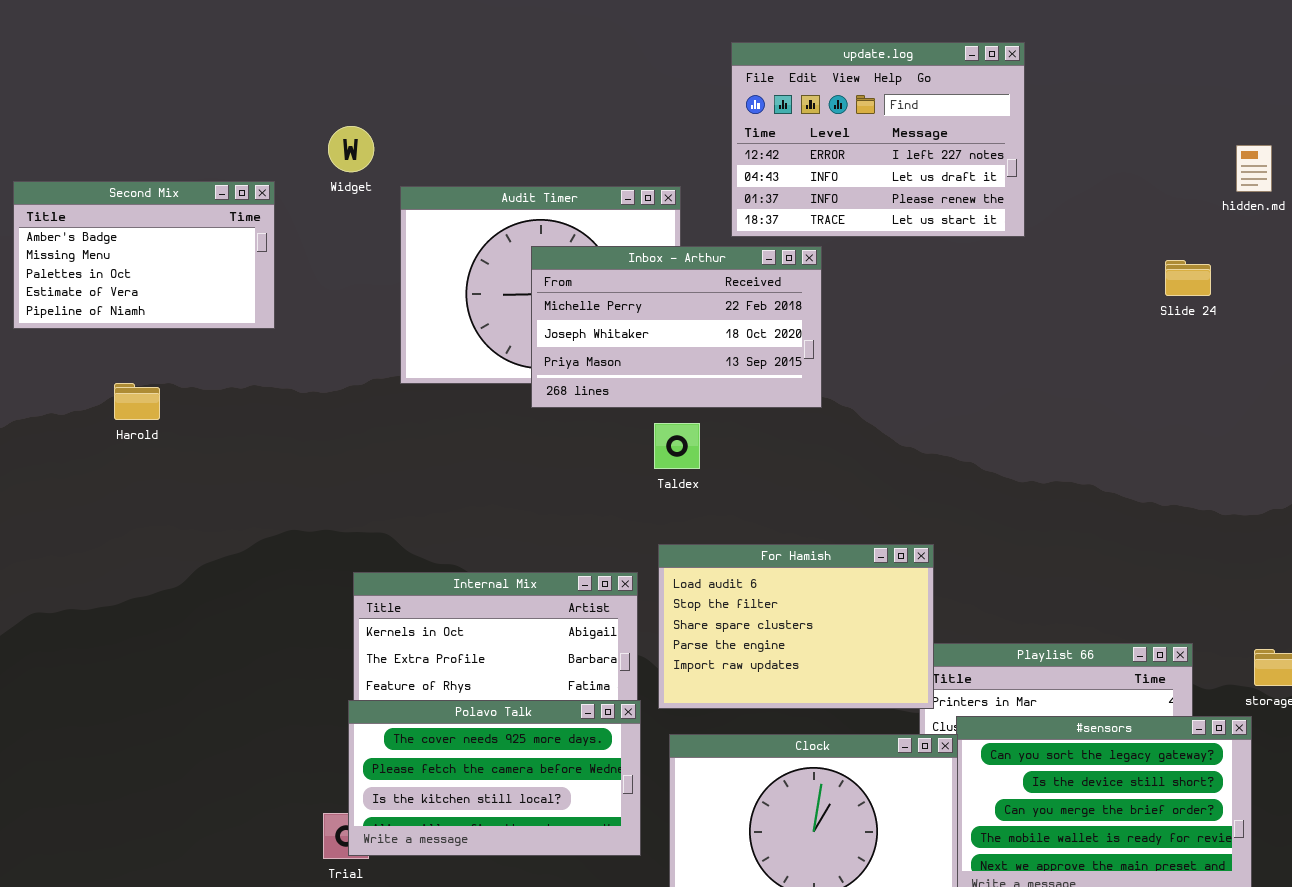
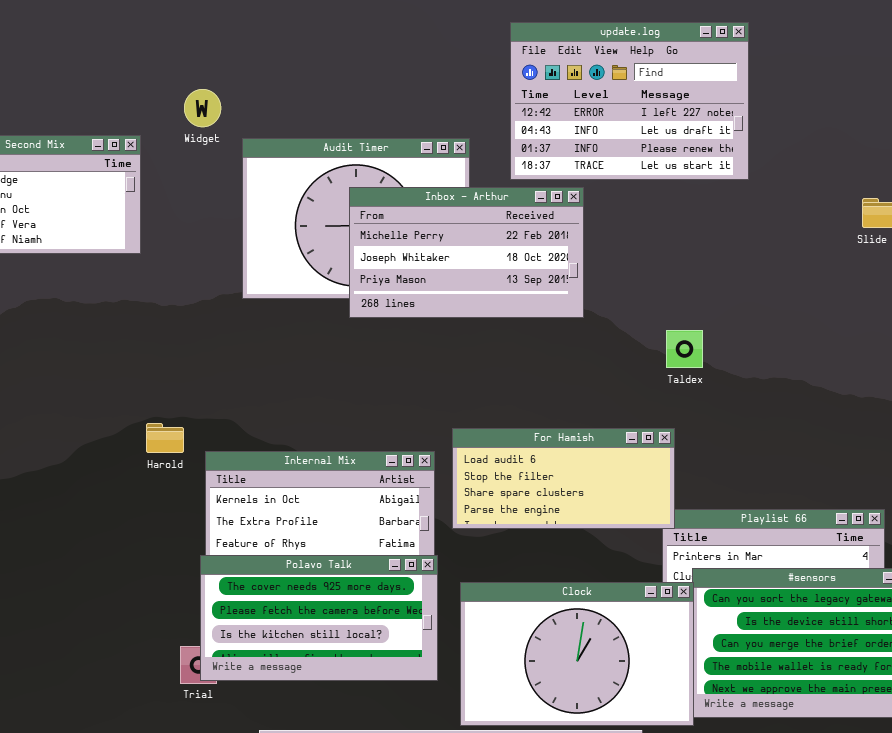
Harold: [114,383,160,420] -> [146,423,184,453], moved
Taldex: [654,423,700,469] -> [666,330,703,368], moved
For Hamish: [658,544,934,709] -> [452,428,675,529], resized

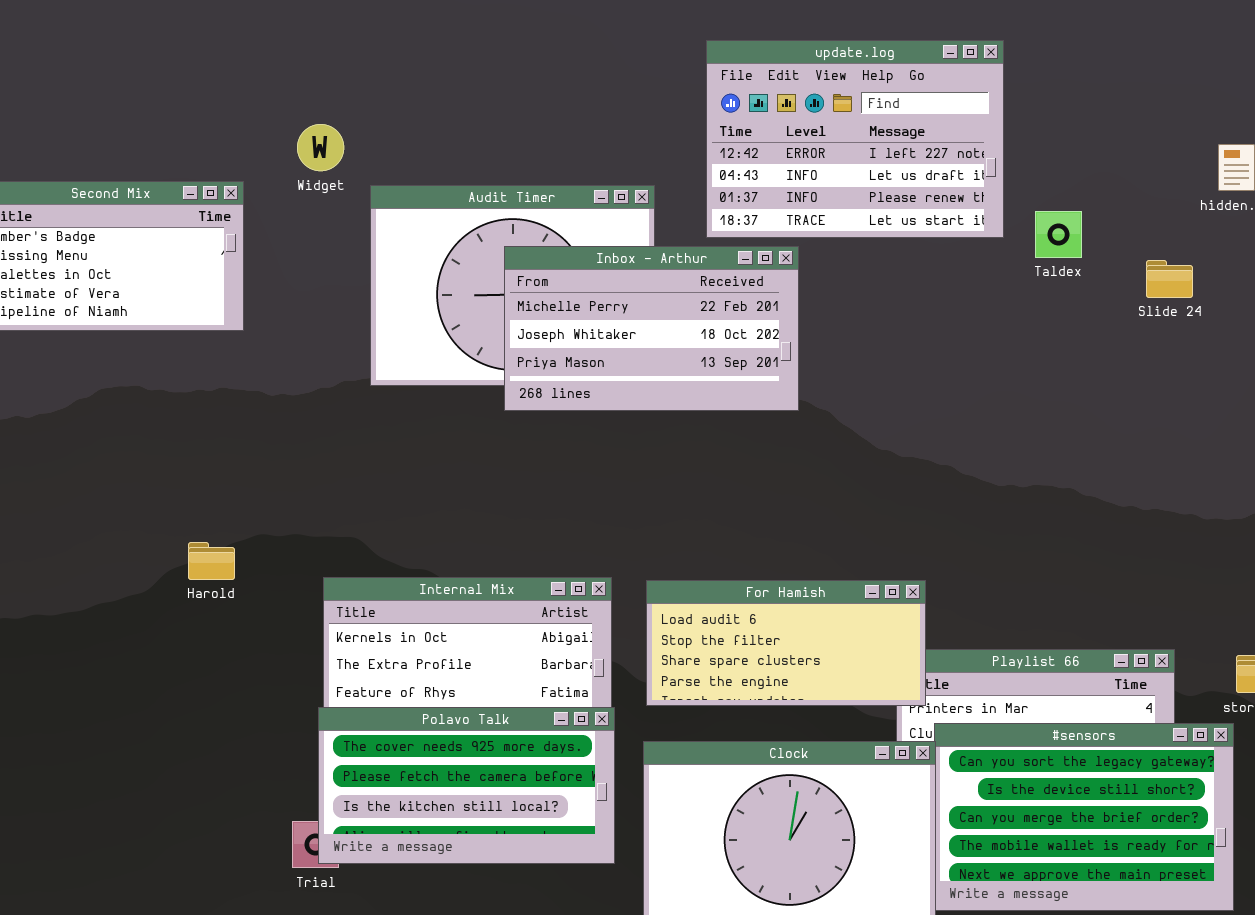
Taldex: [666,330,703,368] -> [1035,211,1082,258], moved
Harold: [146,423,184,453] -> [188,542,235,580], moved
For Hamish: [452,428,675,529] -> [646,580,926,706], moved

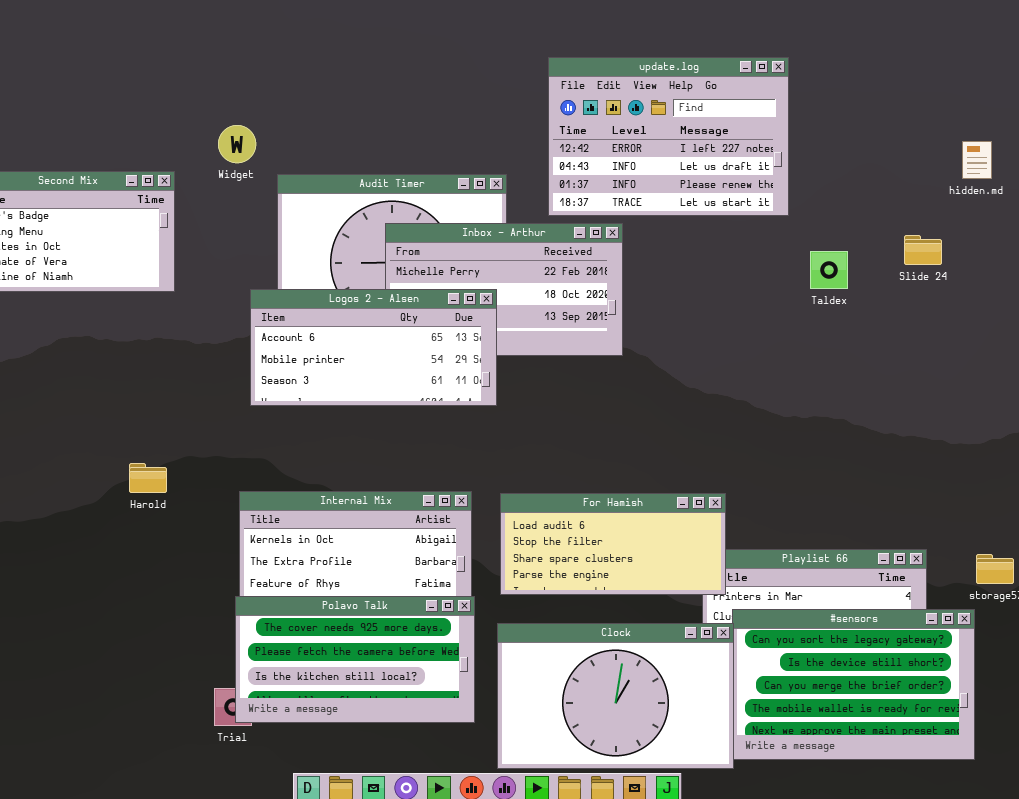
Taldex: [1035,211,1082,258] -> [810,251,848,289], moved
Logos 2 - Alsen: none -> [250,289,497,406], opened

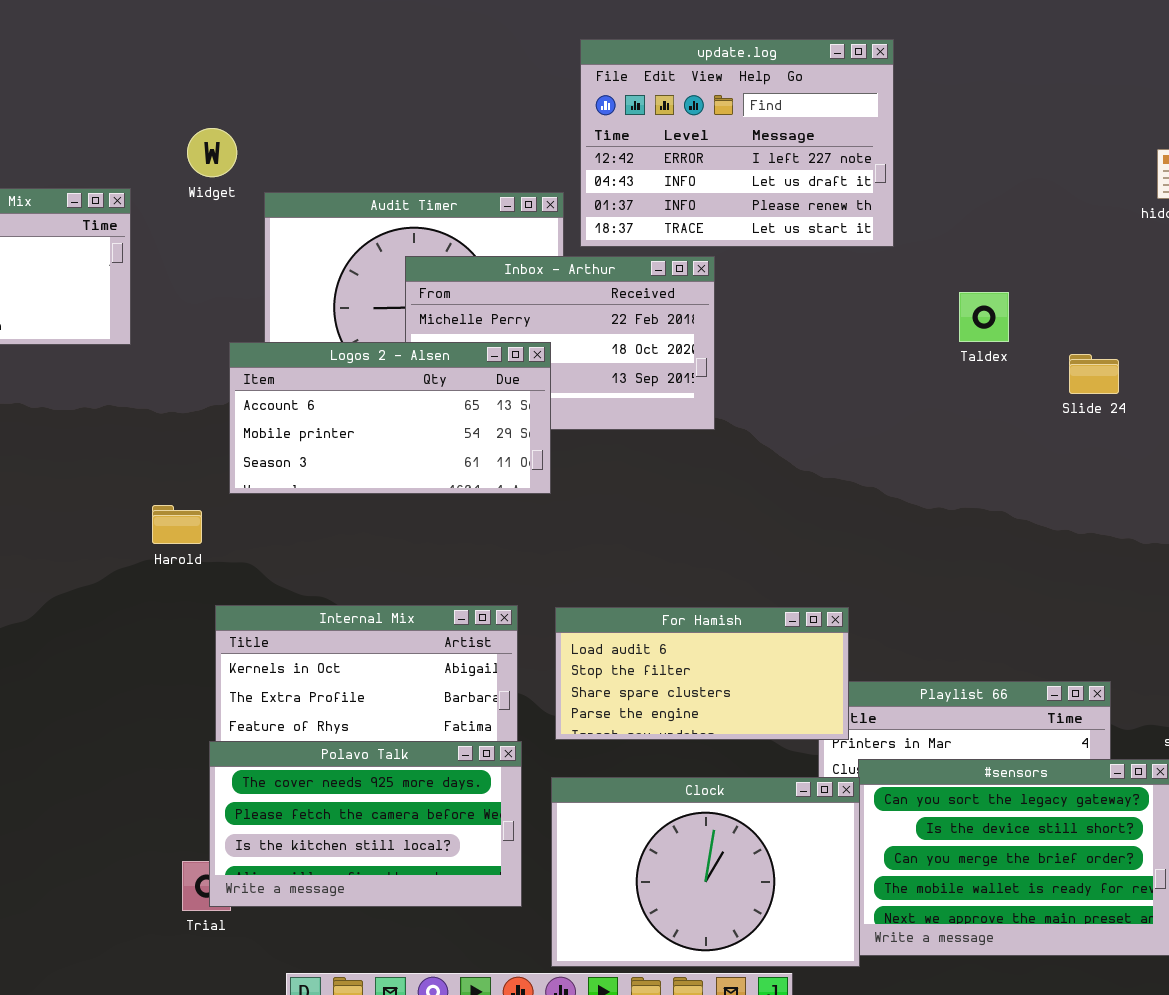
update.log: [548,57,789,216] -> [580,39,894,247], moved
Slide 24: [904,235,942,265] -> [1069,354,1119,394], moved
Harold: [129,463,167,493] -> [152,505,202,544], moved

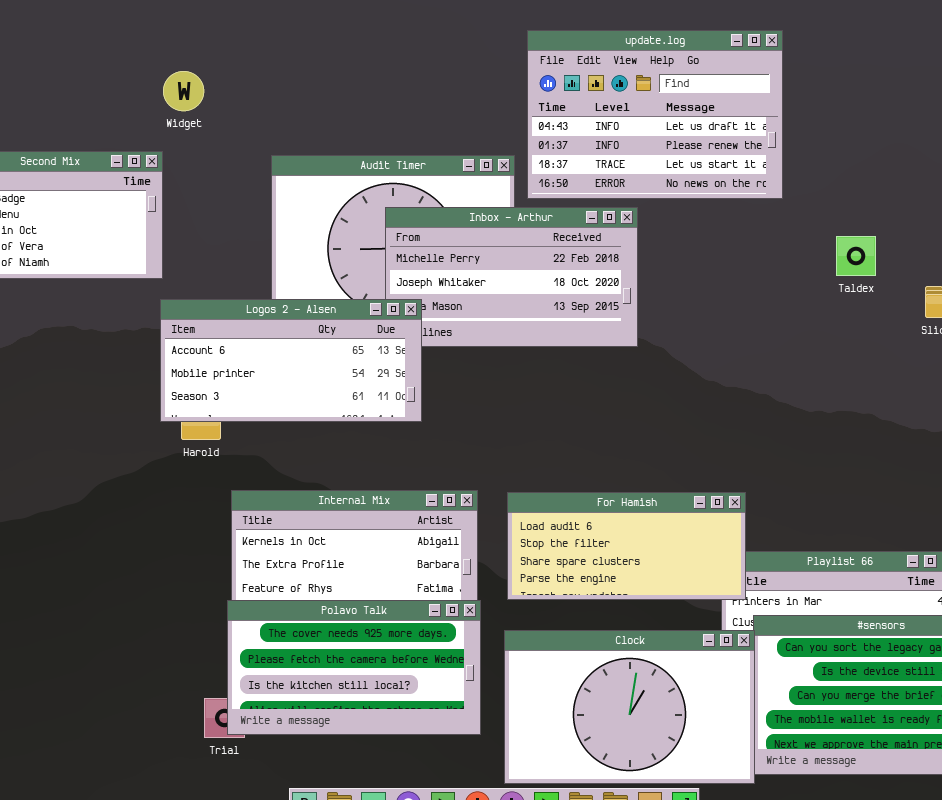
update.log: [580,39,894,247] -> [527,30,783,199], scrolled down 1 row
Widget: [187,128,237,177] -> [163,71,204,111], moved
Logos 2 - Alsen: [229,342,551,494] -> [160,299,422,422], moved

